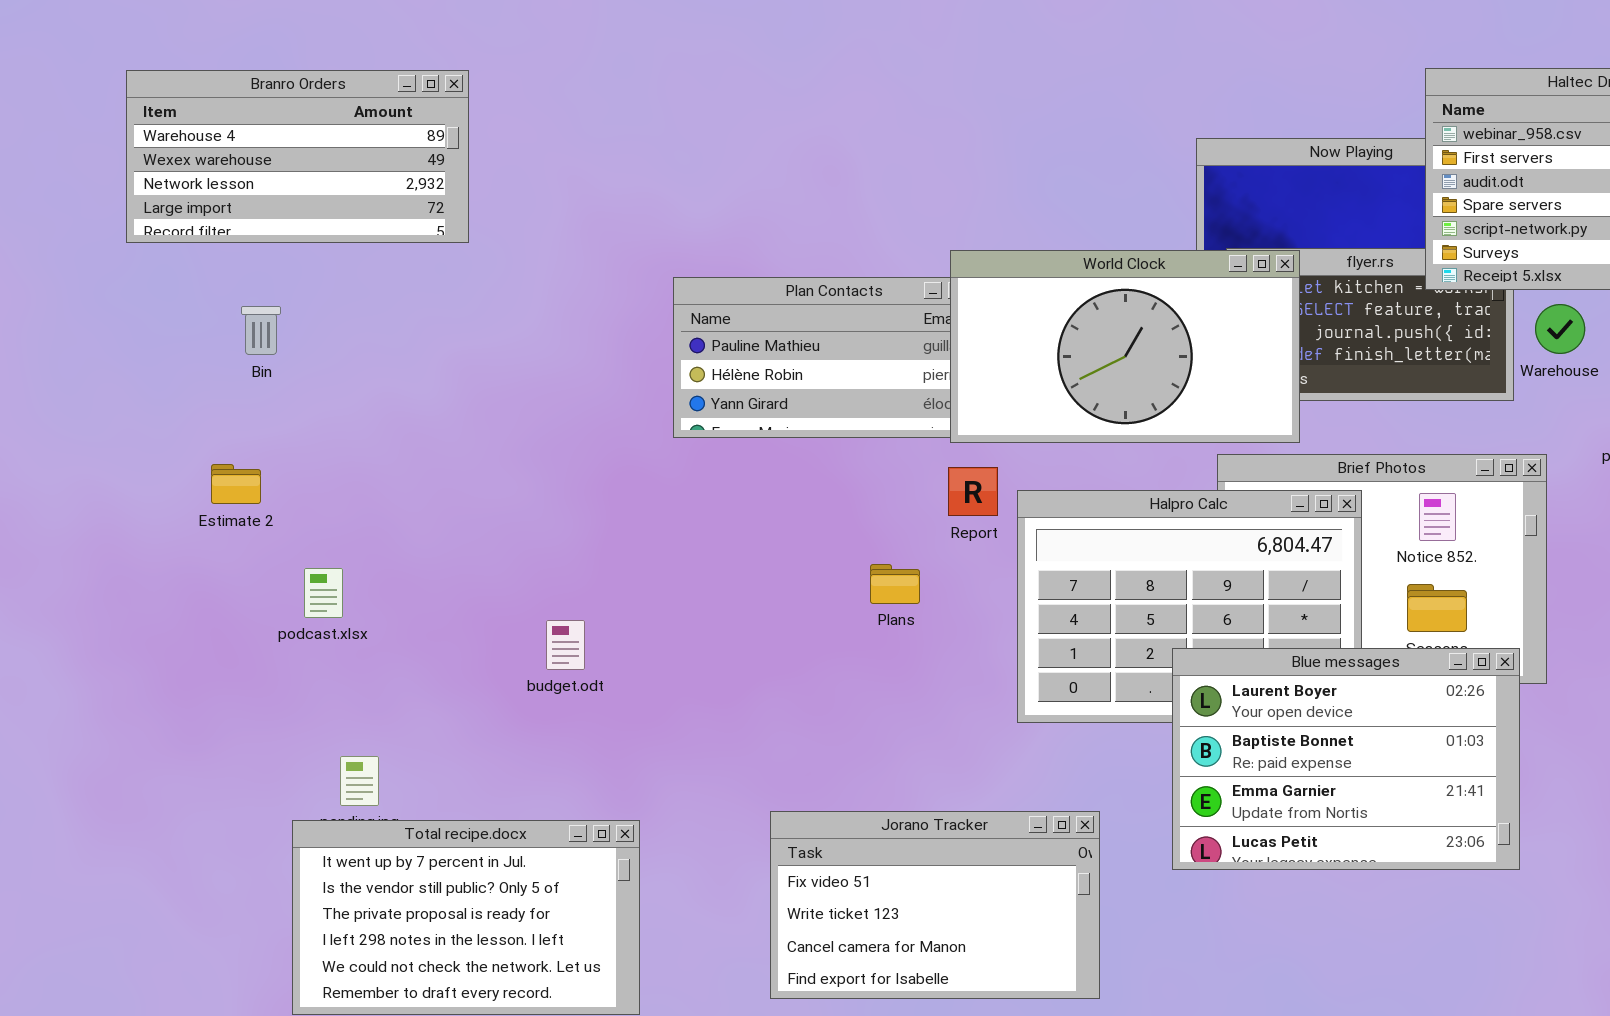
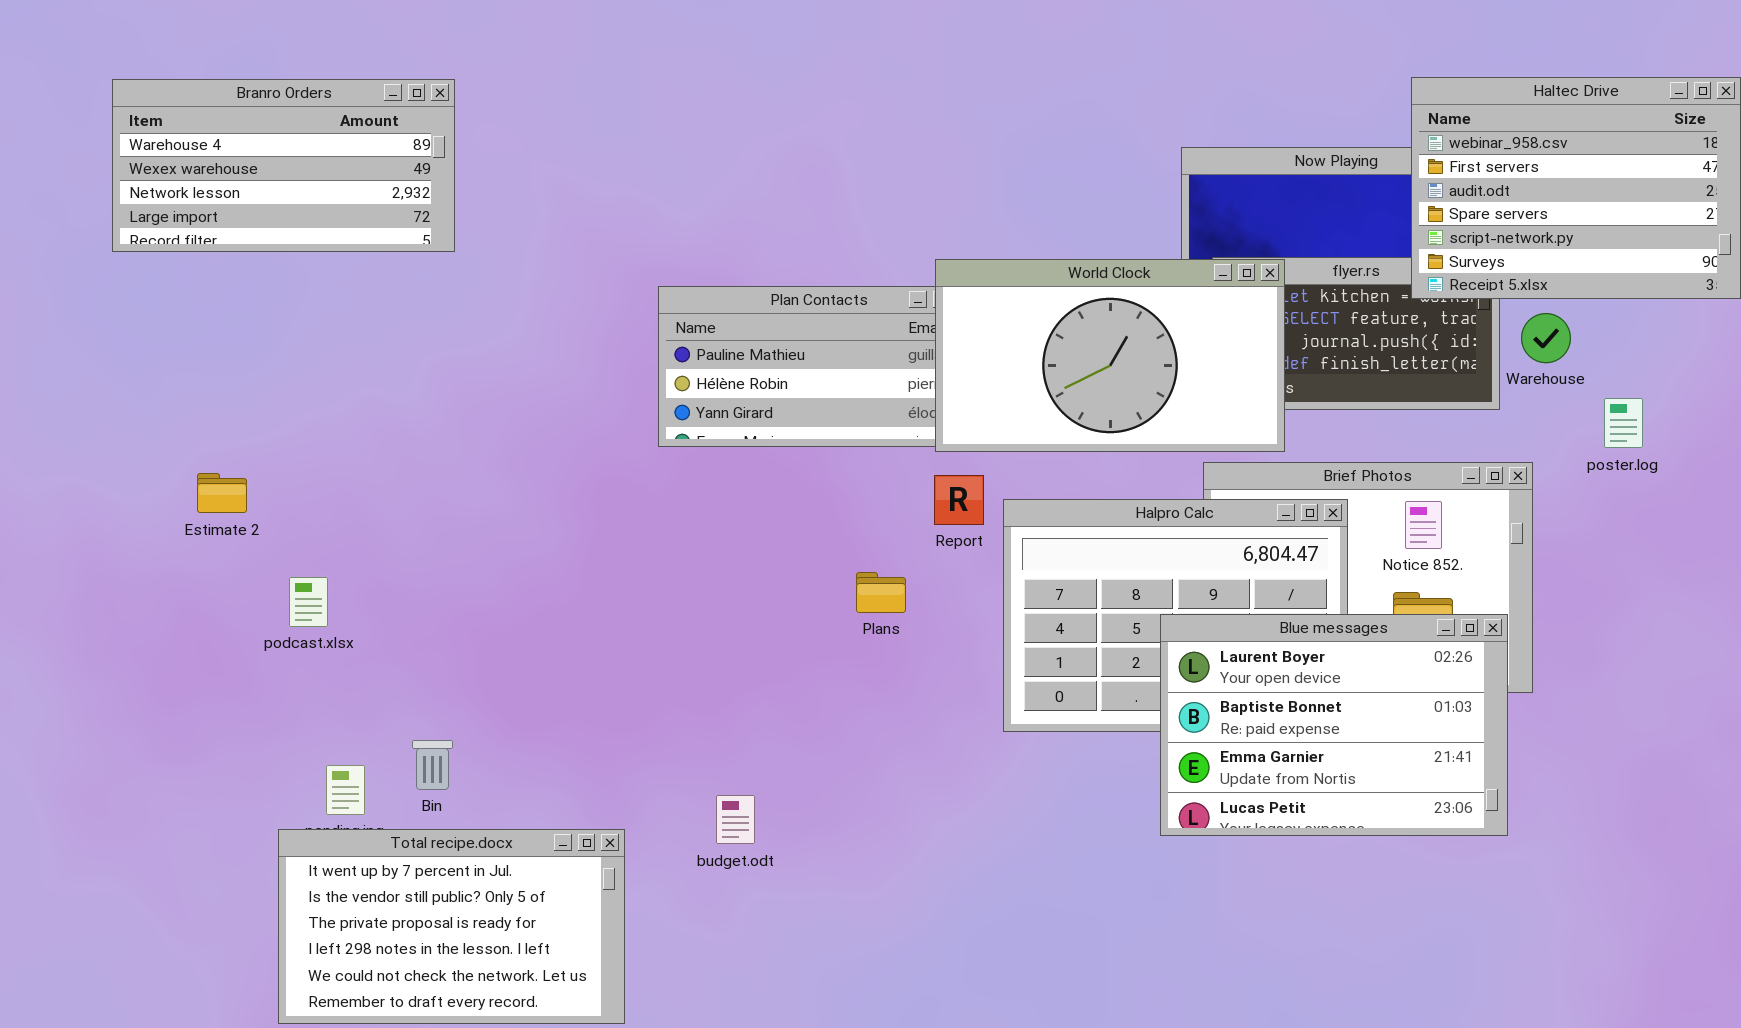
Bin: [241,306,281,355] -> [412,740,453,790], moved
budget.odt: [546,620,585,670] -> [716,795,755,844], moved
Blue messages: [1172,648,1520,870] -> [1160,614,1508,836], moved
Jorano Tracker: [770,811,1100,999] -> none, closed

